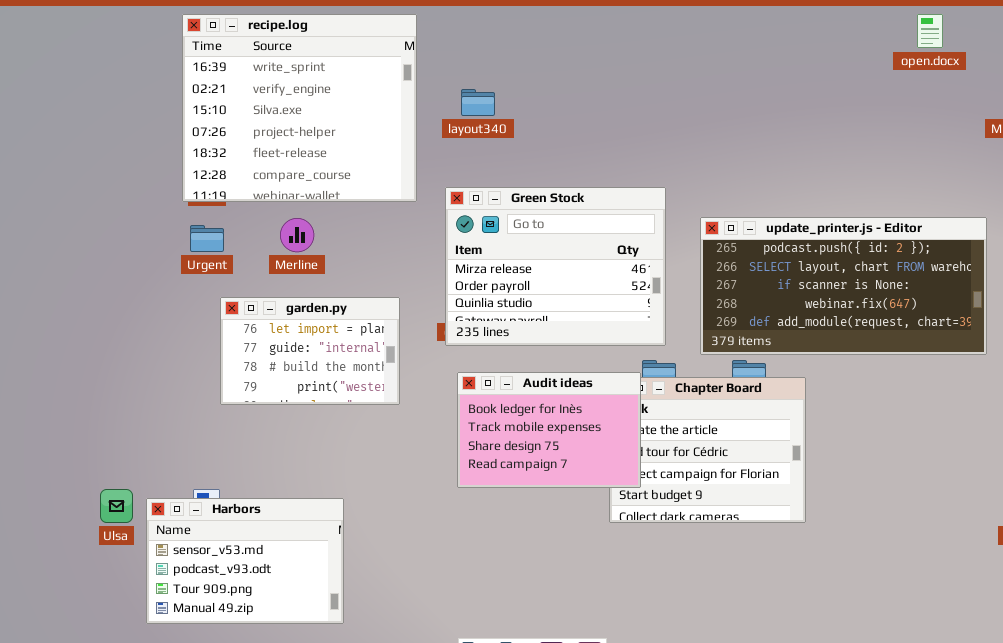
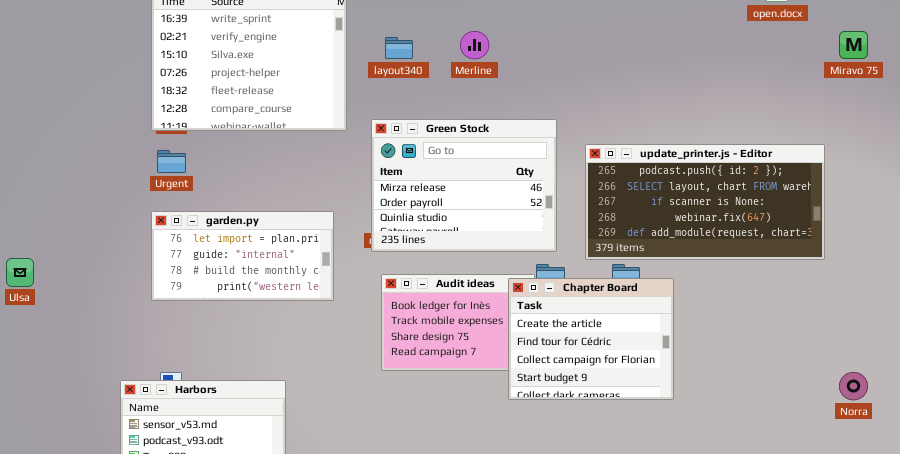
Merline: [280,218,314,252] -> [460,31,489,59], moved
garden.py: [220,297,400,405] -> [151,211,334,301], resized
Chapter Board: [609,377,806,523] -> [508,278,674,400], raised
Ulsa: [100,489,133,523] -> [6,258,34,287], moved

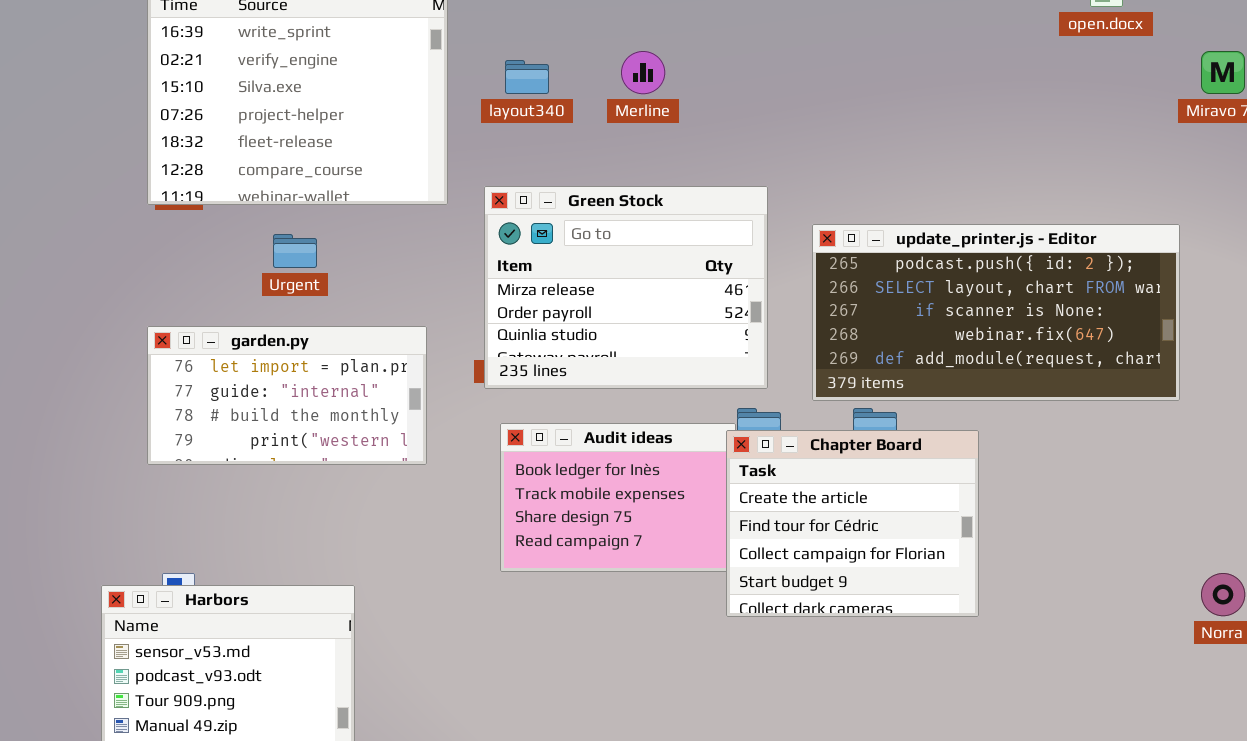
Urgent: [157,150,186,173] -> [273,234,317,268], moved
Chapter Board: [508,278,674,400] -> [726,430,979,617], moved

